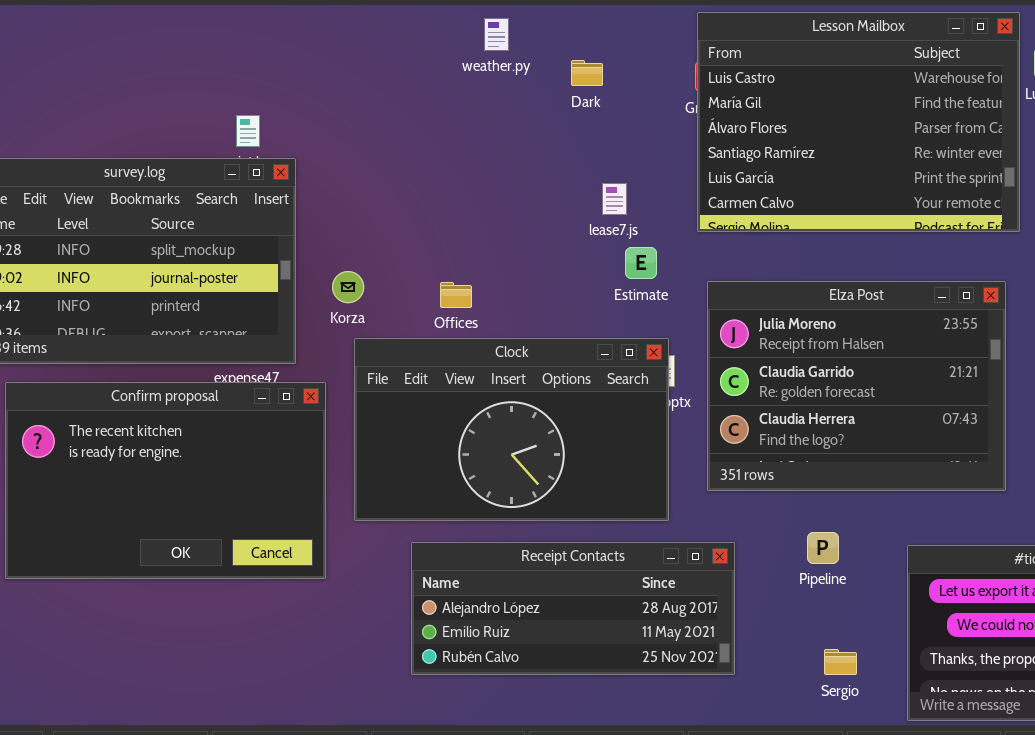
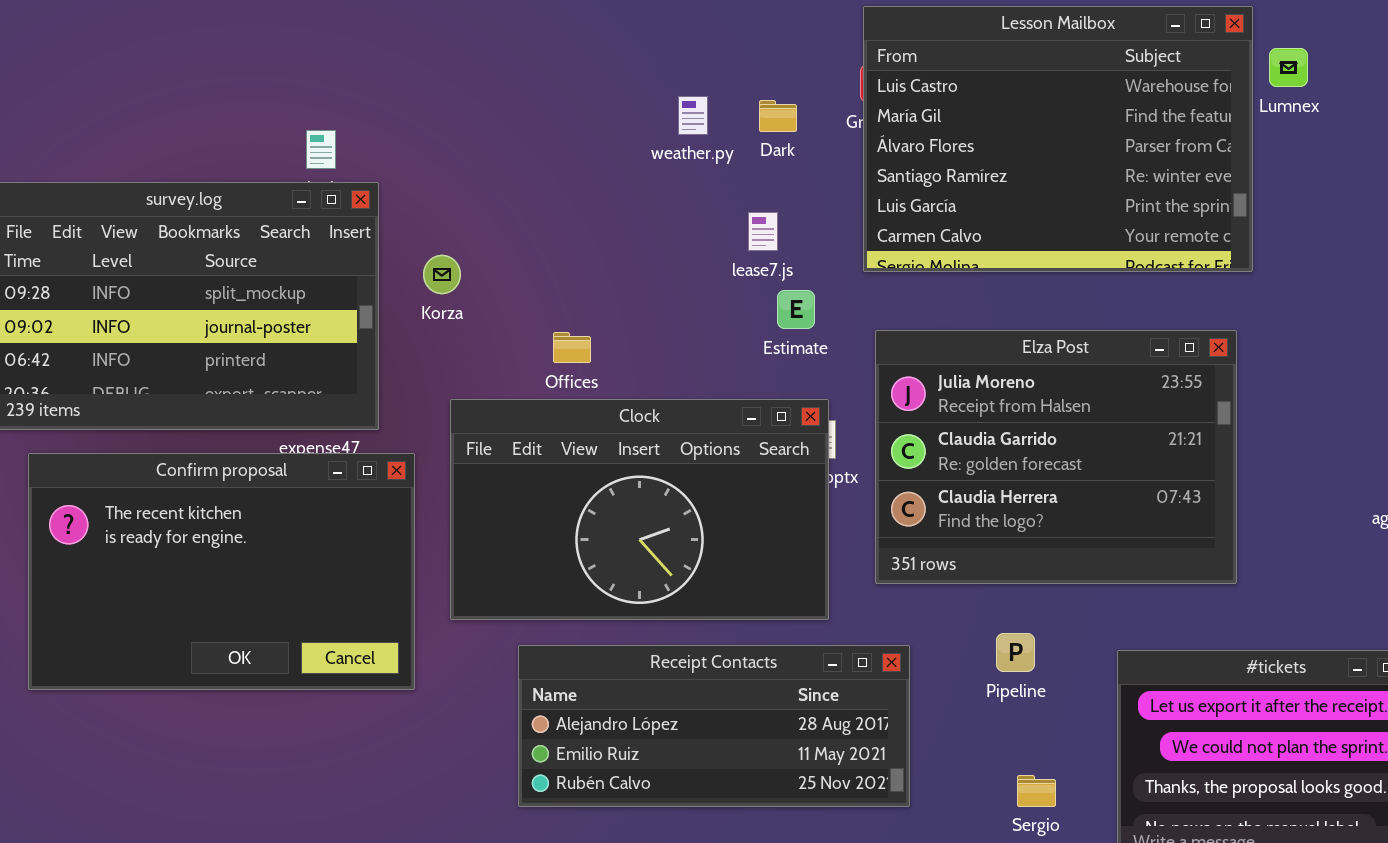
weather.py: [484,18,509,51] -> [678,96,708,135], moved
Dark: [571,60,603,86] -> [759,100,797,132], moved
Korza: [332,271,364,303] -> [423,255,461,294], moved

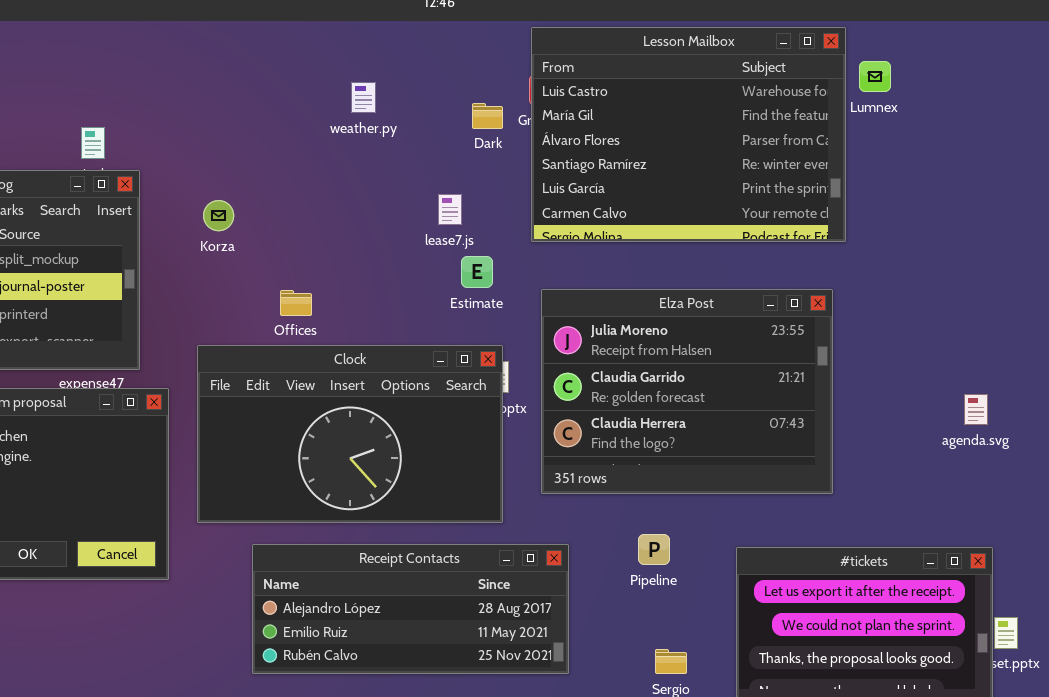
weather.py: [678,96,708,135] -> [351,82,376,113], moved
Dark: [759,100,797,132] -> [472,103,503,129], moved
Korza: [423,255,461,294] -> [203,200,234,231], moved

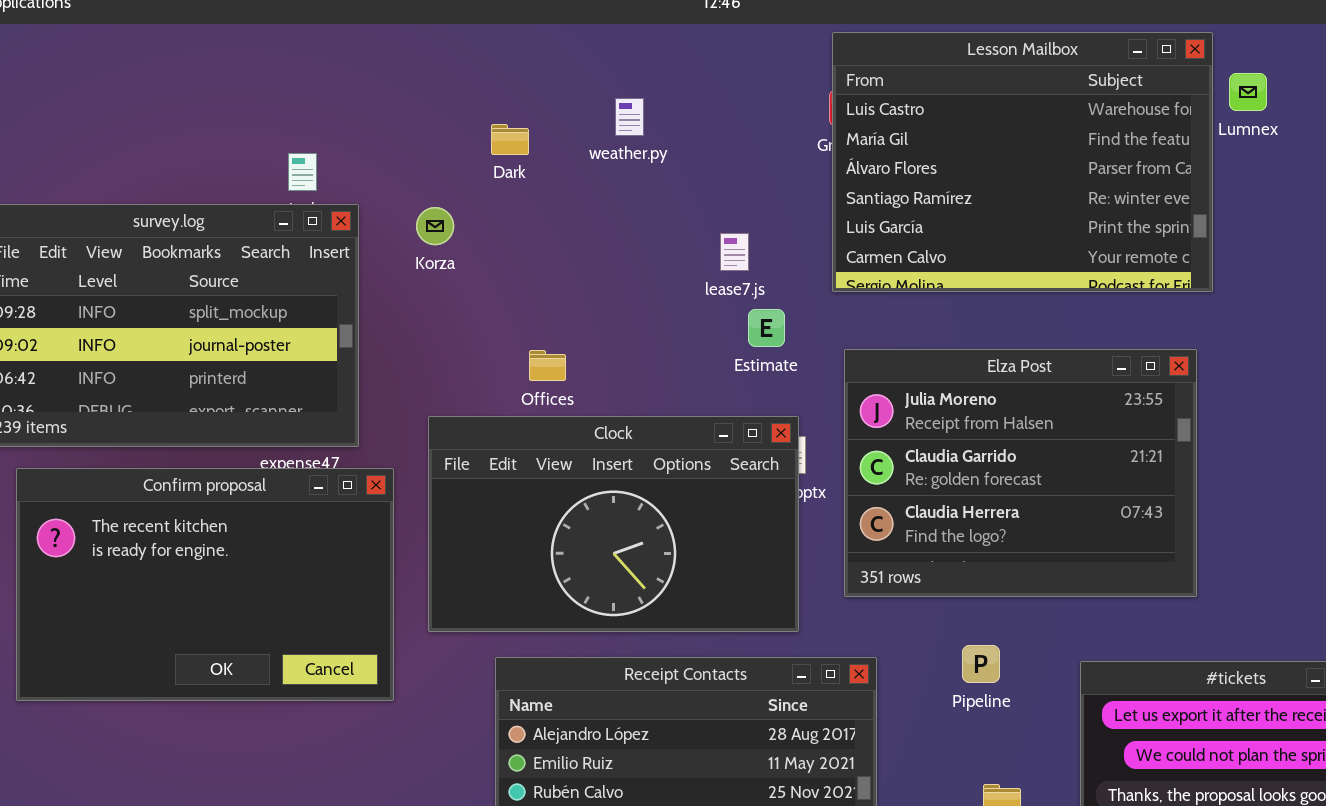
Dark: [472,103,503,129] -> [491,124,529,155], moved
Korza: [203,200,234,231] -> [416,207,454,245], moved

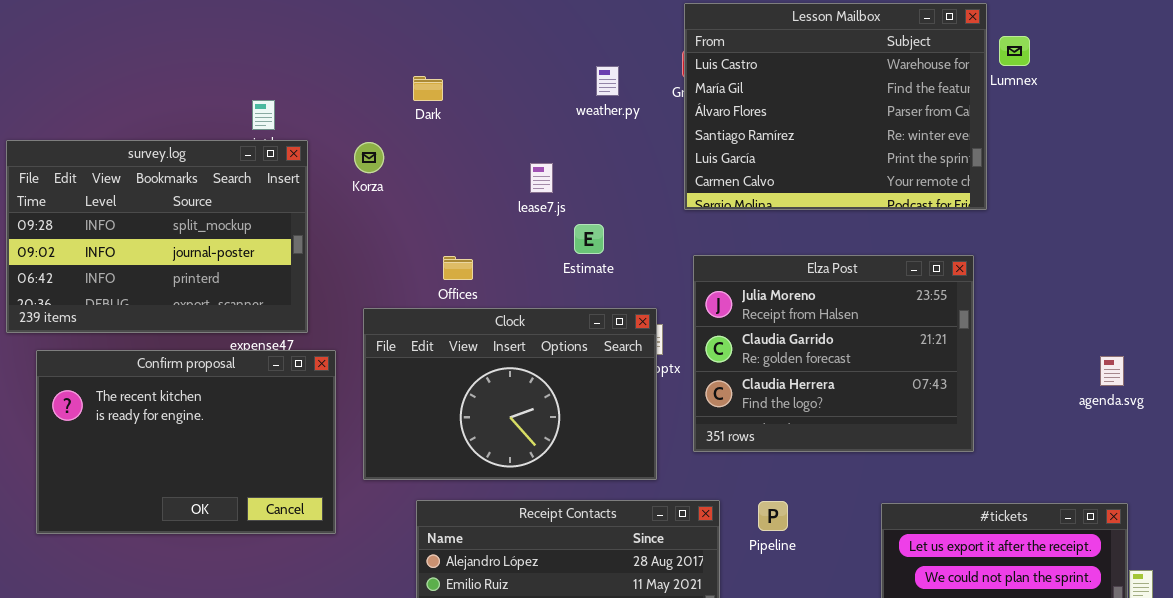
weather.py: [615,98,644,136] -> [596,66,619,96], moved
lease7.js: [720,233,749,271] -> [530,163,553,193], moved
Estimate: [748,309,785,347] -> [574,224,604,254], moved
Pipeline: [962,645,1000,683] -> [758,501,788,531], moved

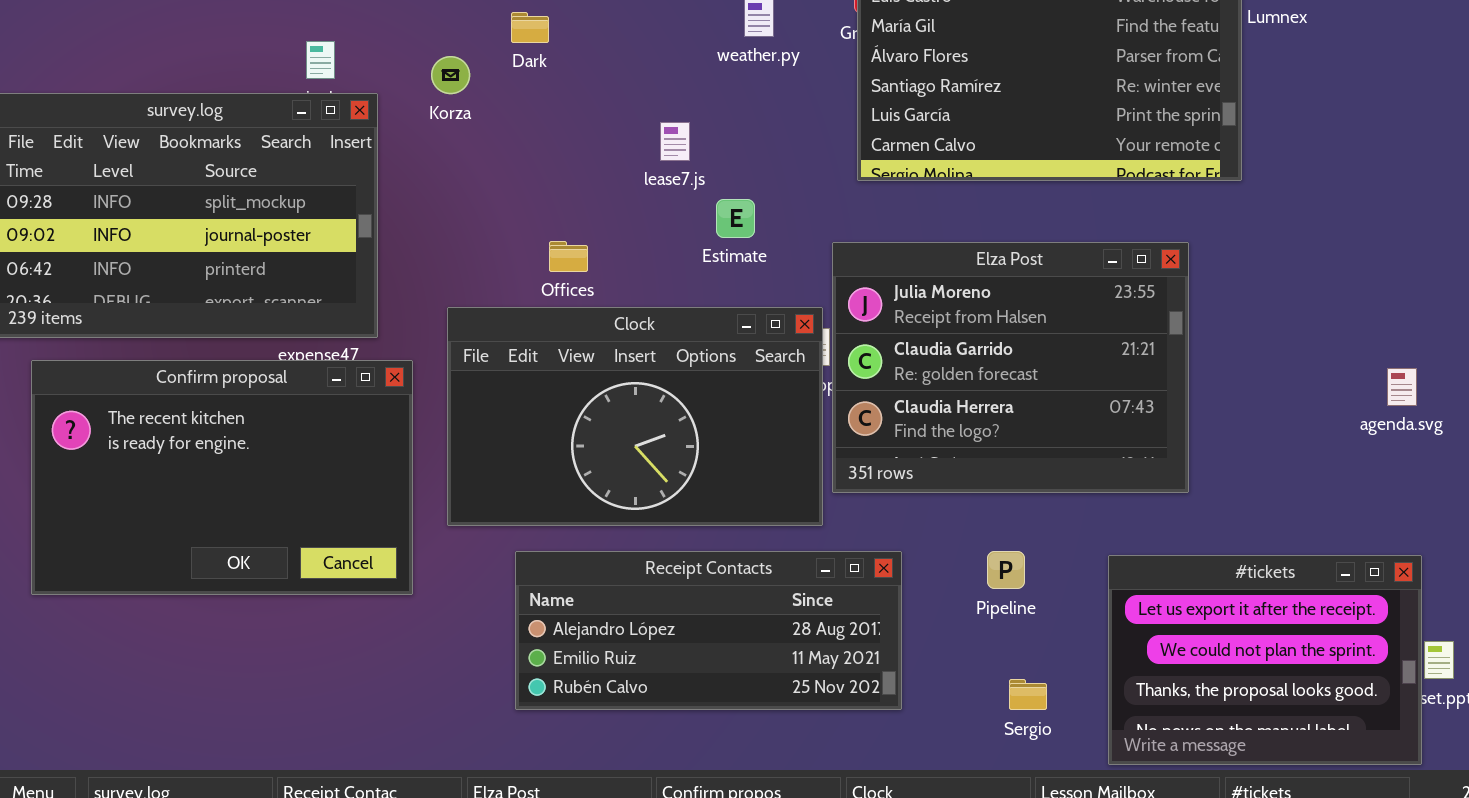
Korza: [354,142,384,173] -> [431,56,470,94], moved
Elza Post: [693,255,974,452] -> [832,242,1189,493], moved
Pipeline: [758,501,788,531] -> [987,551,1025,589], moved

